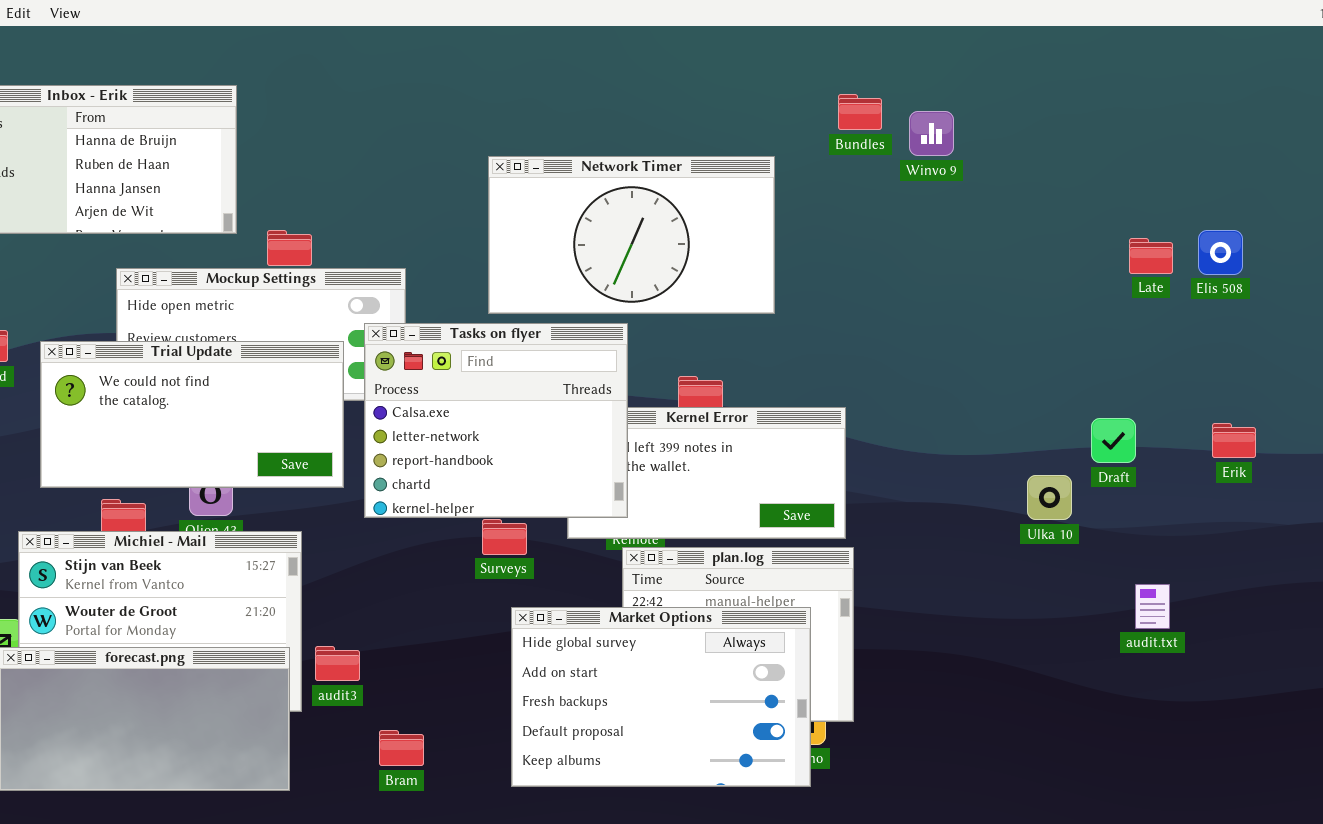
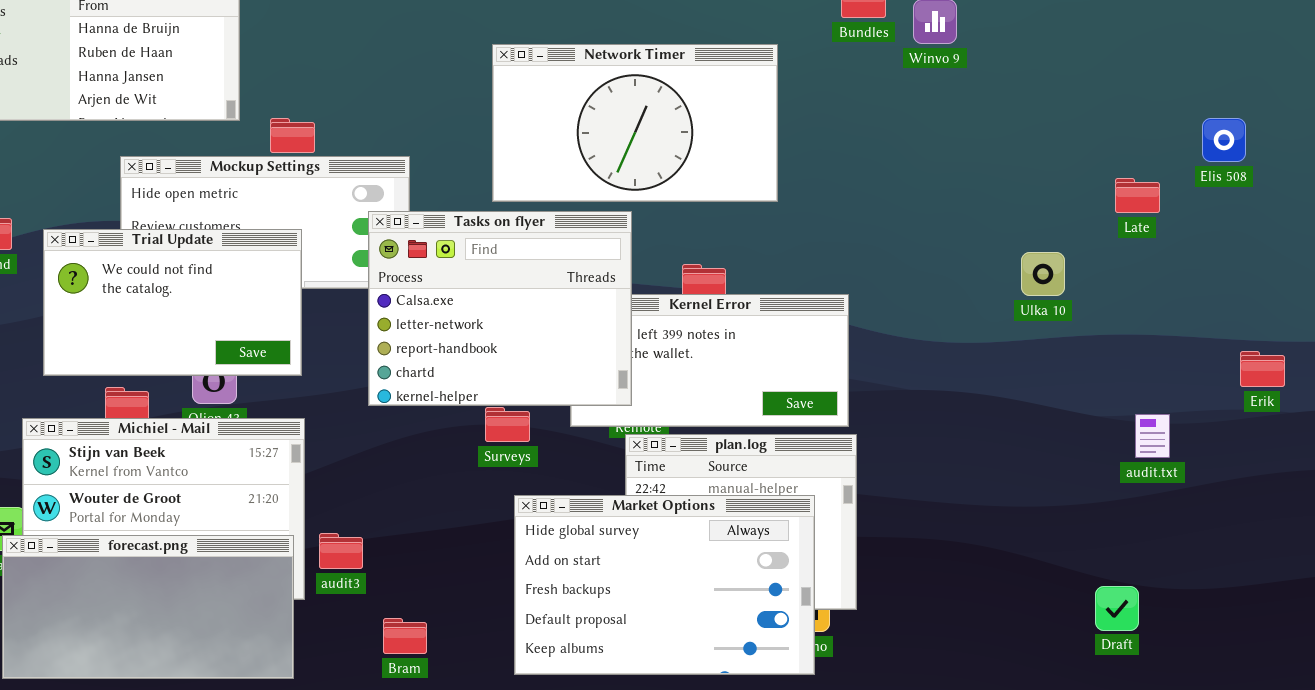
Late: [1129,238,1173,274] -> [1115,178,1160,213], moved
Trial Update: [40,341,344,488] -> [43,229,302,376], resized
Draft: [1091,418,1136,463] -> [1095,586,1139,631], moved
Erik: [1212,423,1256,458] -> [1240,351,1285,387], moved
Ulka 10: [1027,475,1072,520] -> [1021,252,1065,296], moved
audit.txt: [1135,584,1170,629] -> [1135,414,1170,458], moved

